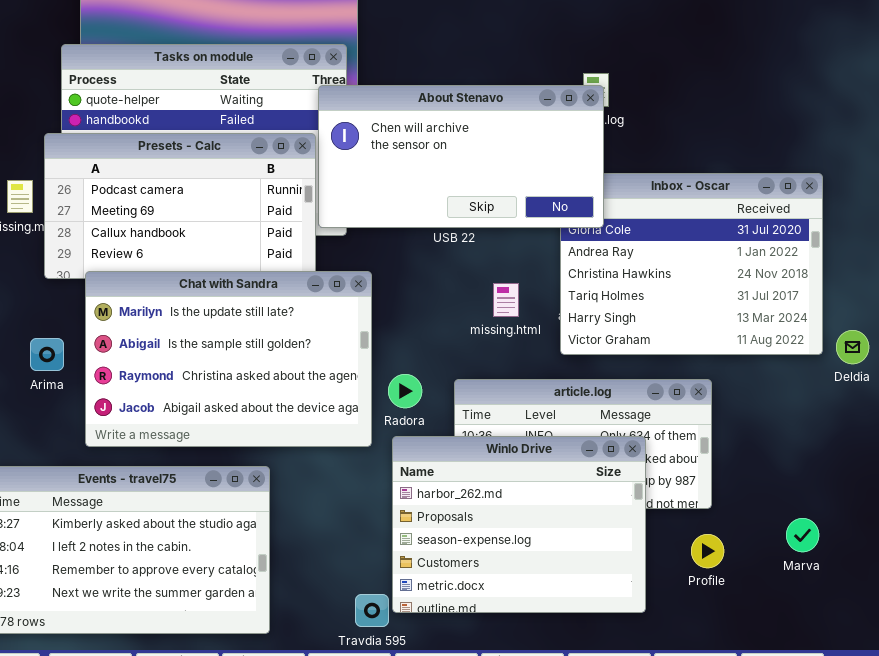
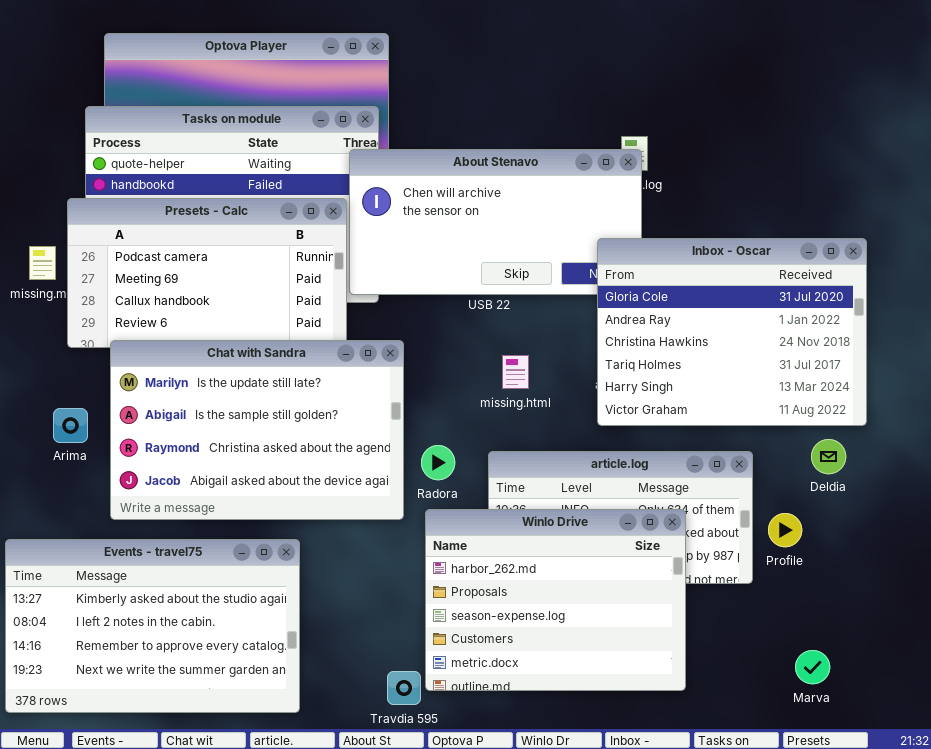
Inbox - Oscar: [560,173,823,355] -> [597,238,867,426], raised
missing.html: [493,283,519,317] -> [502,355,529,389], moved
Deldia: [836,330,869,364] -> [811,439,846,474], moved
Marva: [786,518,819,552] -> [795,650,830,684], moved
Profile: [691,534,724,568] -> [768,513,802,547], moved

